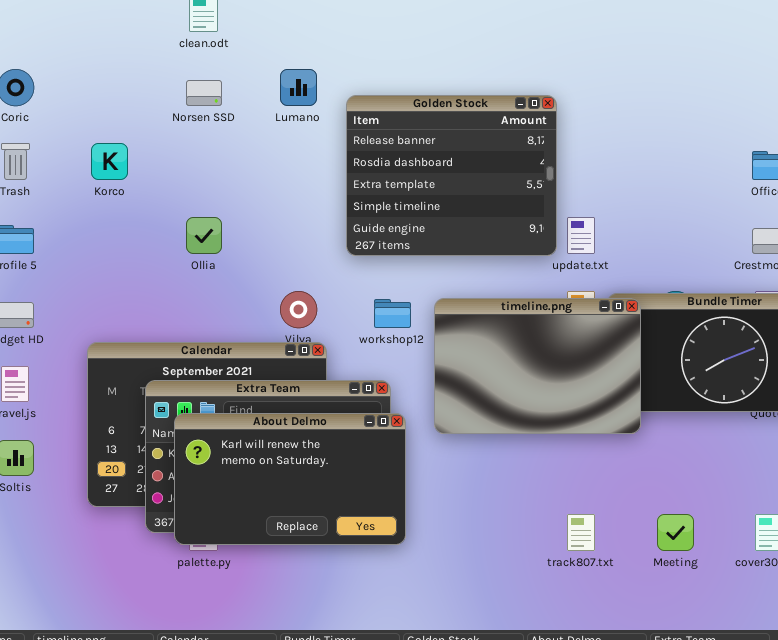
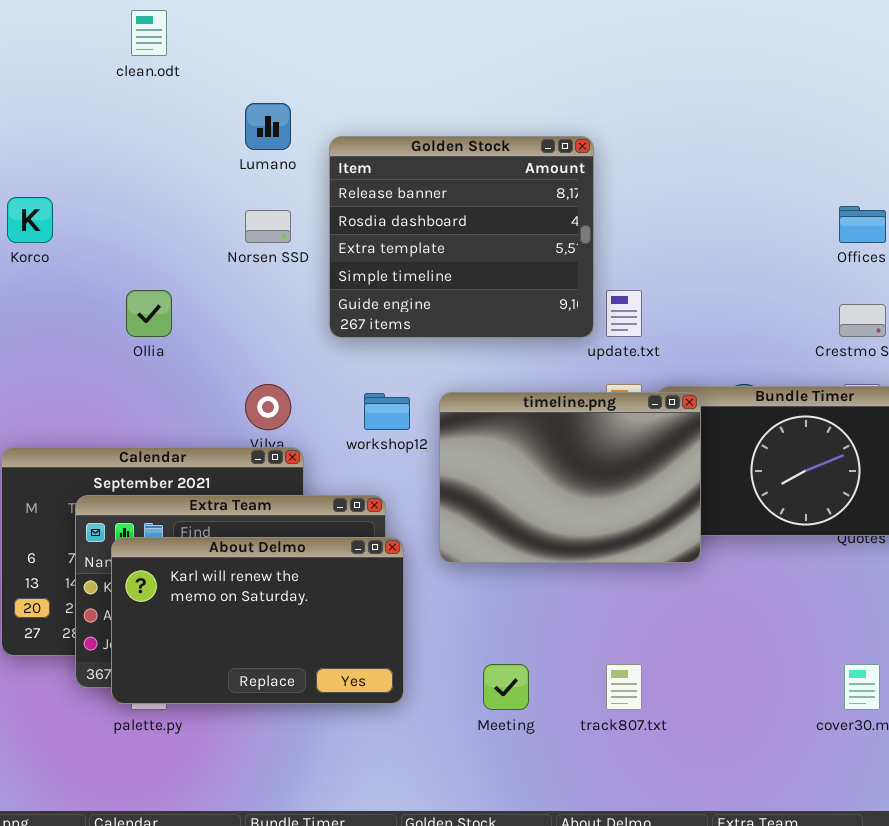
Norsen SSD: [186,80,222,106] -> [245,210,291,243], moved
Meeting: [657,514,694,551] -> [483,664,529,710], moved

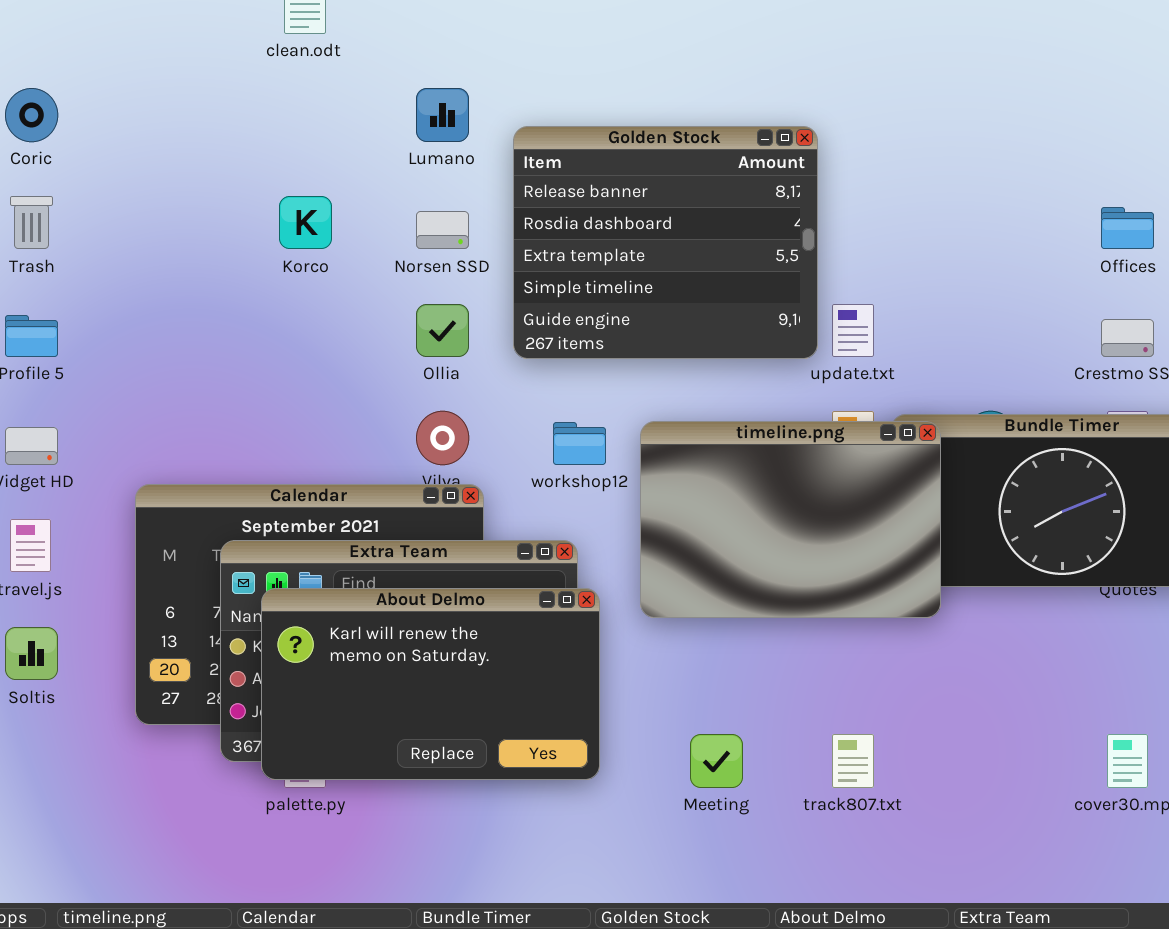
Korco: [7,197,53,243] -> [279,196,332,249], moved
Ollia: [126,290,172,337] -> [416,304,469,357], moved

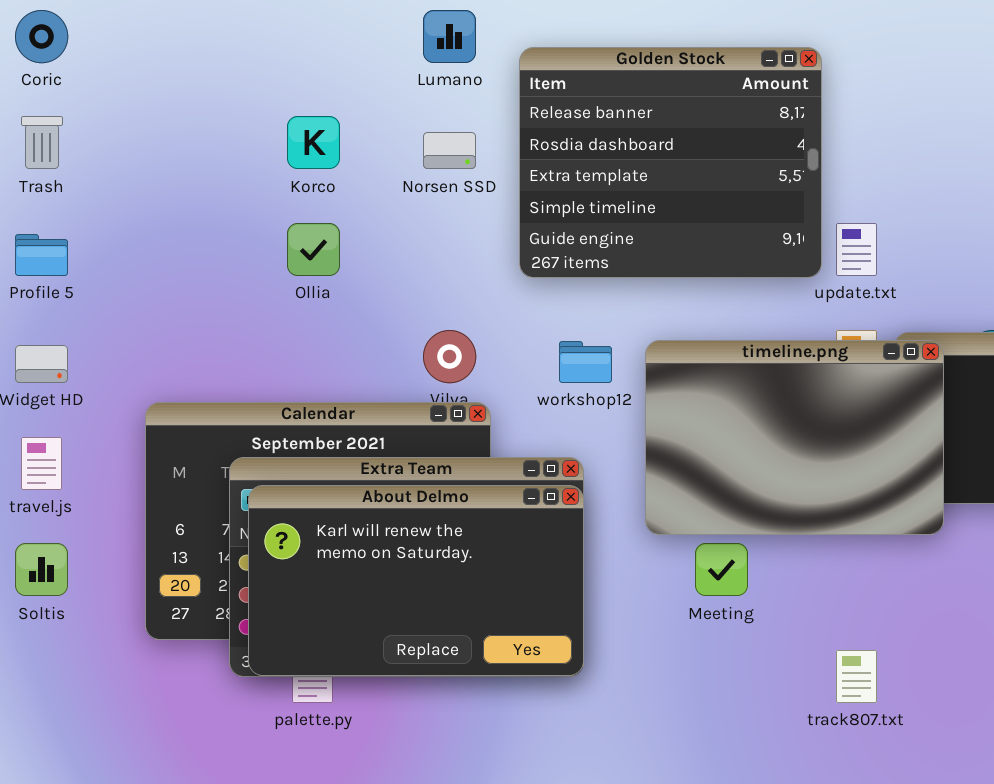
Ollia: [416,304,469,357] -> [287,223,340,276], moved
About Delmo: [261,588,600,780] -> [248,485,584,676], moved
Meeting: [690,734,743,788] -> [695,543,748,596], moved

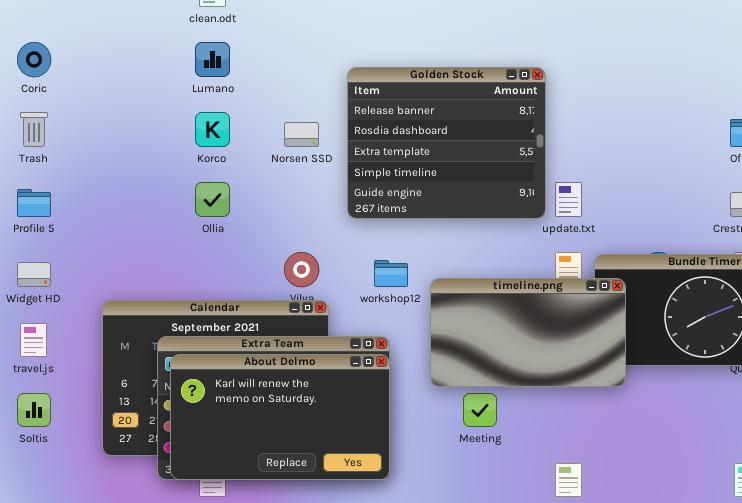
Lumano: [423,10,476,63] -> [195,42,230,77], moved
timeline.png: [645,340,944,535] -> [430,278,626,387], resized

